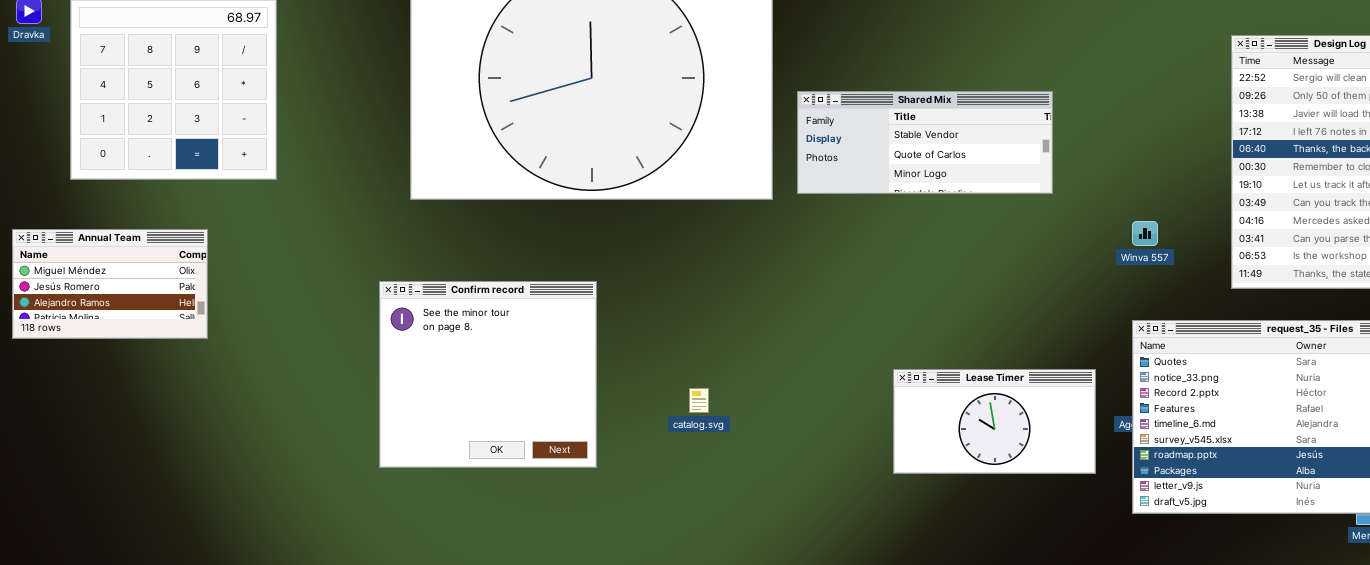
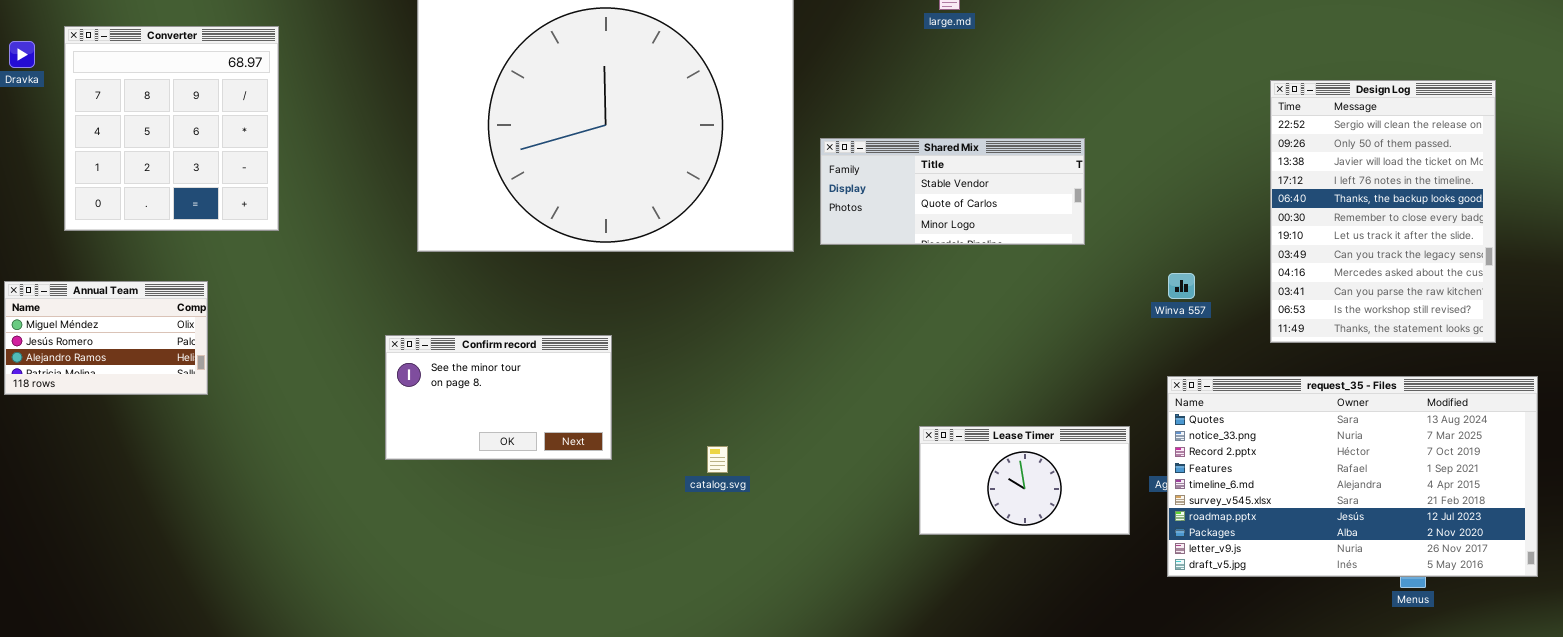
Confirm record: [379,281,597,468] -> [385,335,612,460], resized

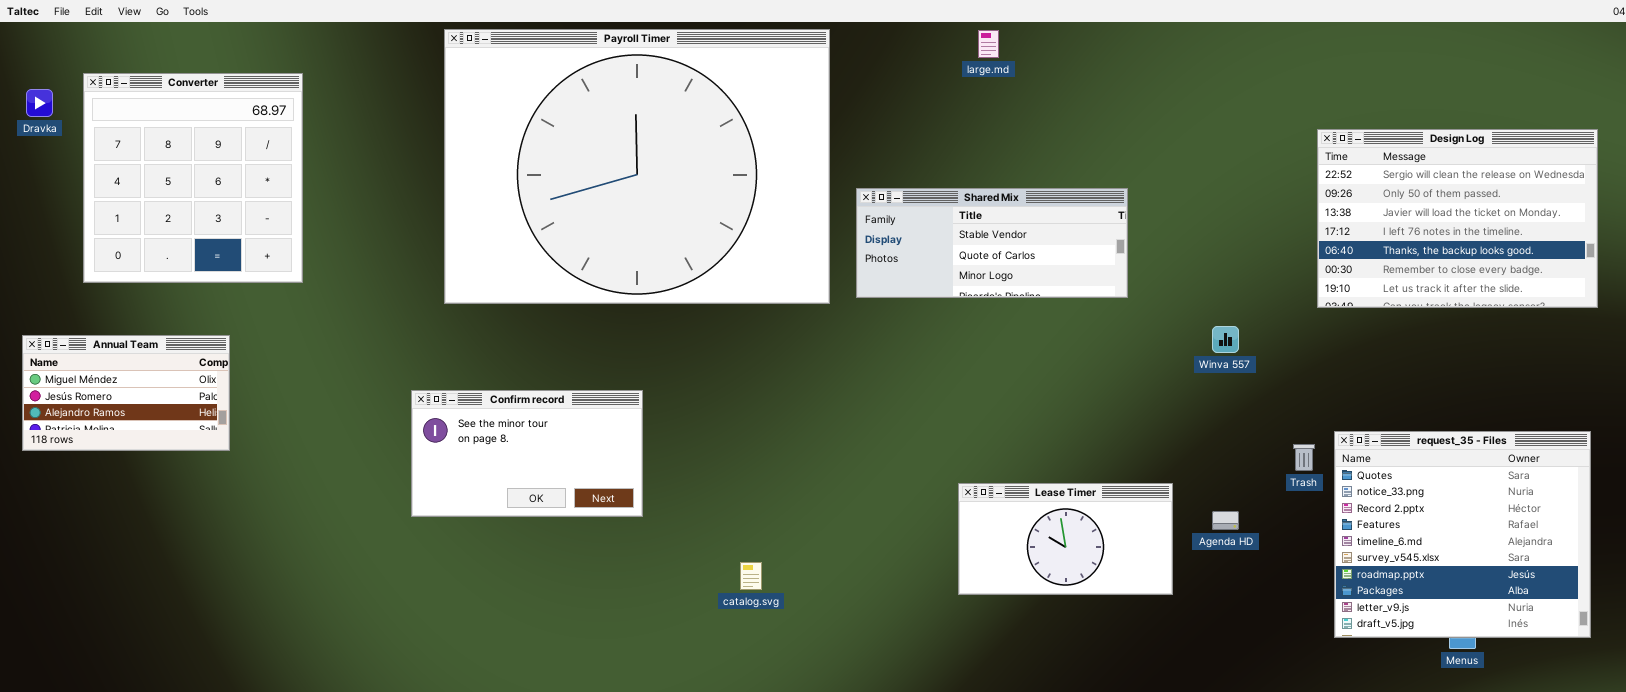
Design Log: [1270,80,1496,343] -> [1317,129,1598,308], resized
request_35 - Files: [1167,376,1538,577] -> [1334,431,1591,638], resized
catalog.svg: [707,446,728,473] -> [740,562,762,590], moved

